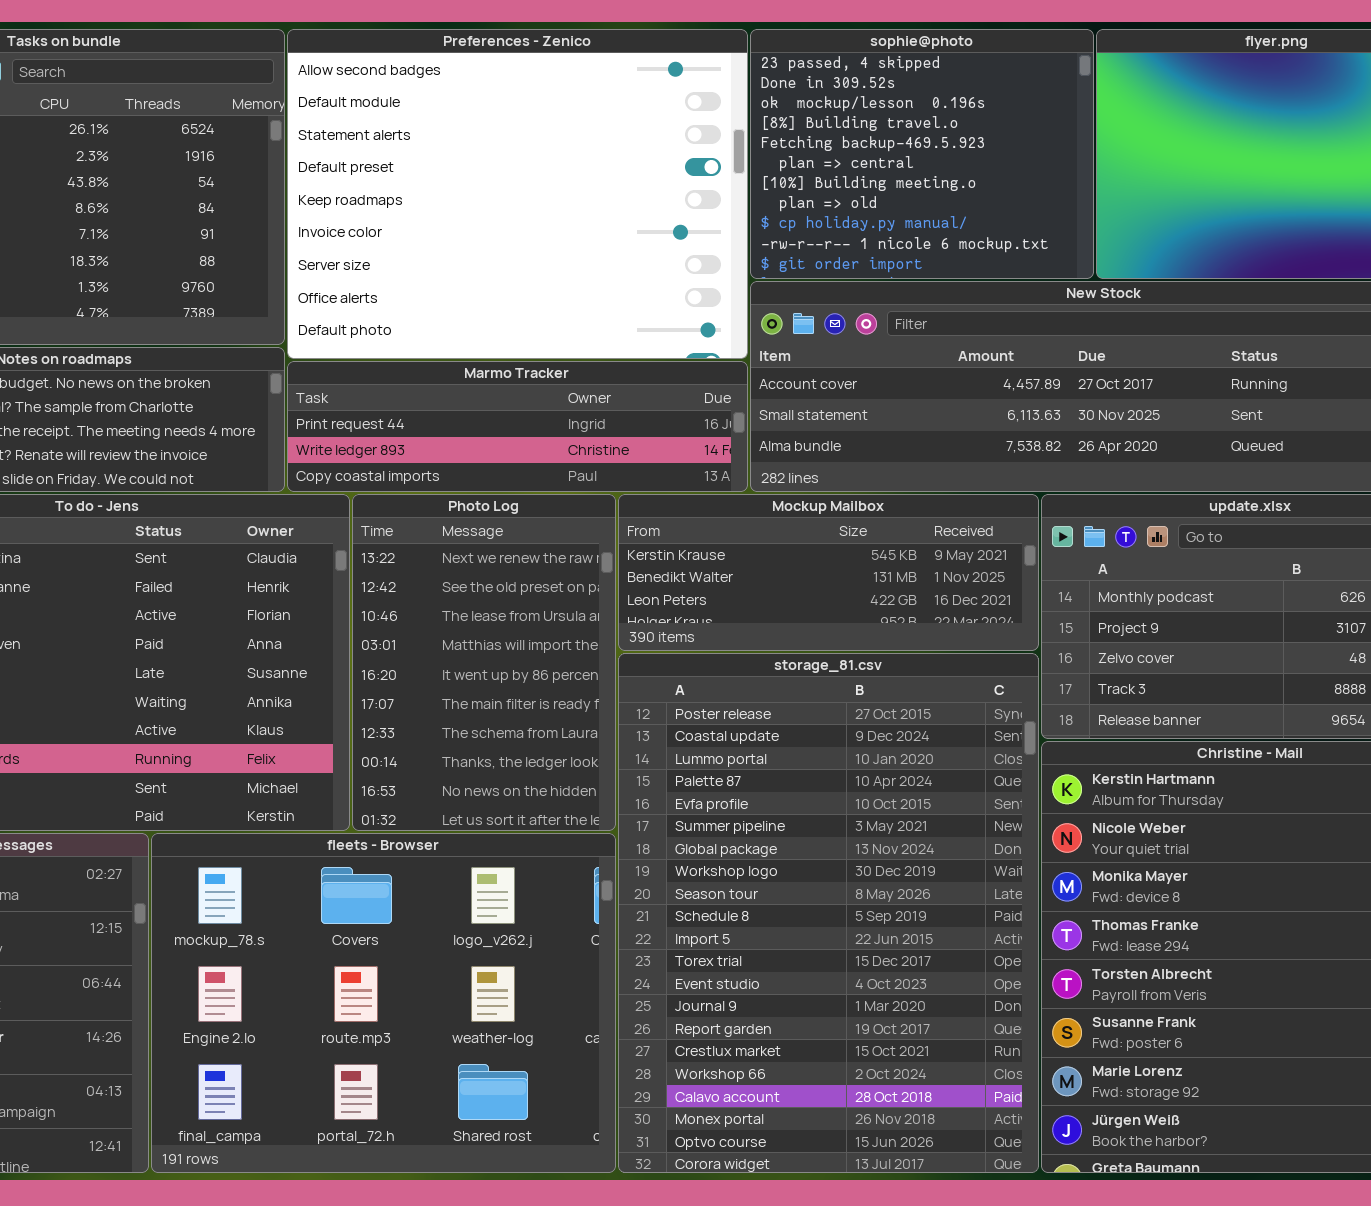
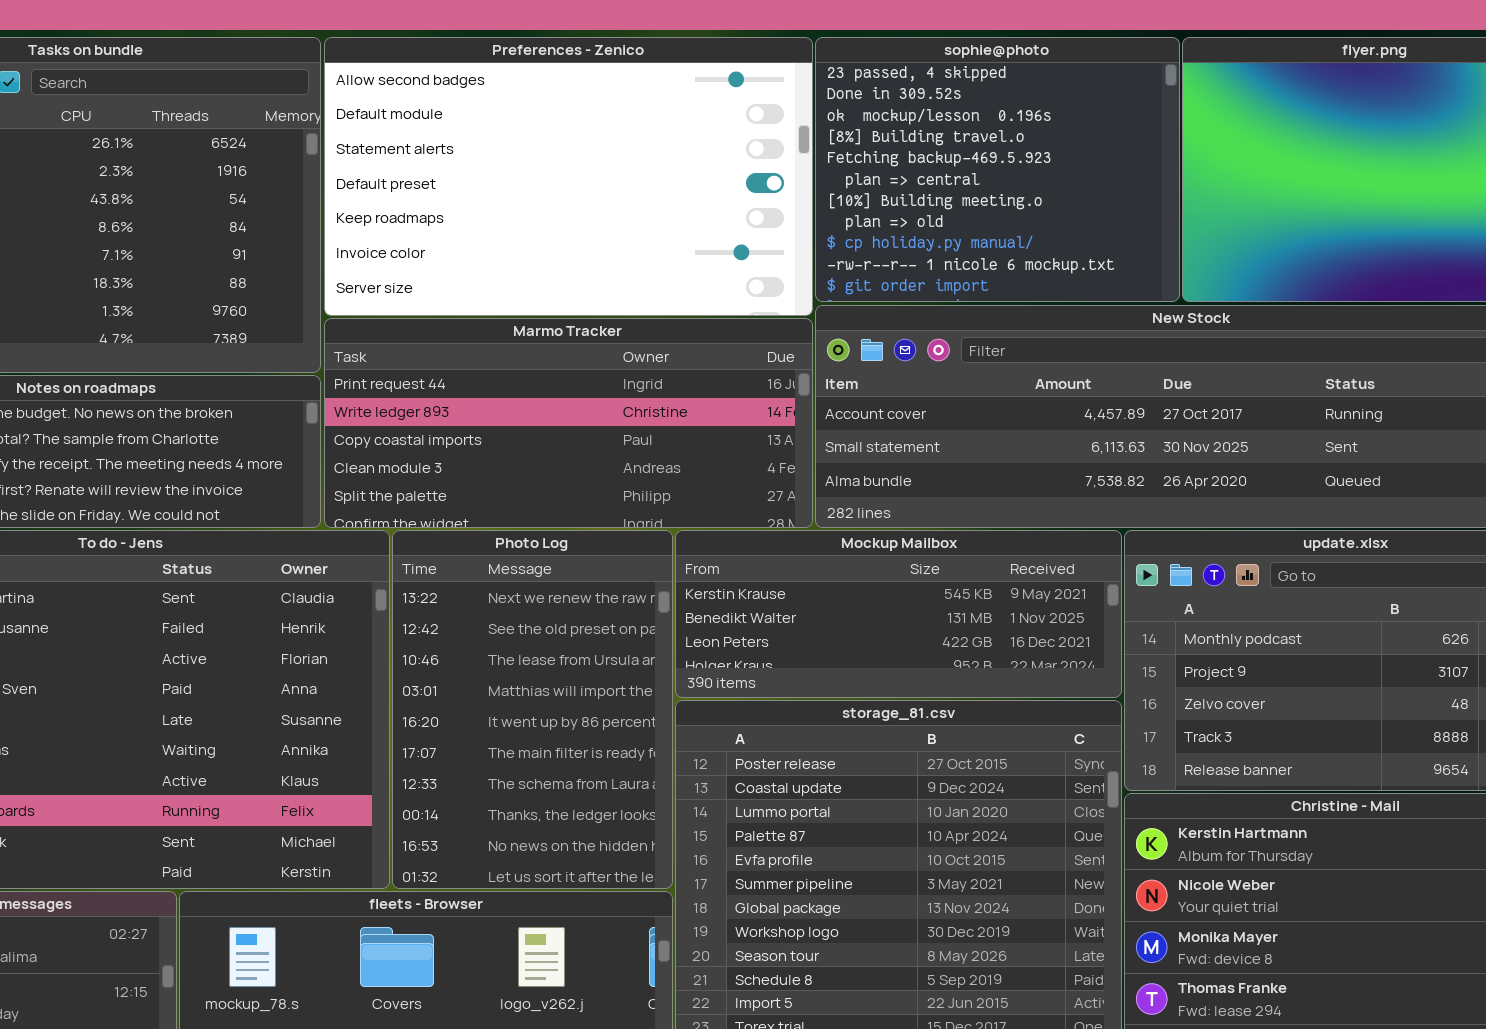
Preferences - Zenico: [287,29,748,359] -> [324,37,813,316], resized
Marmo Tracker: [287,361,748,492] -> [324,318,813,528], resized

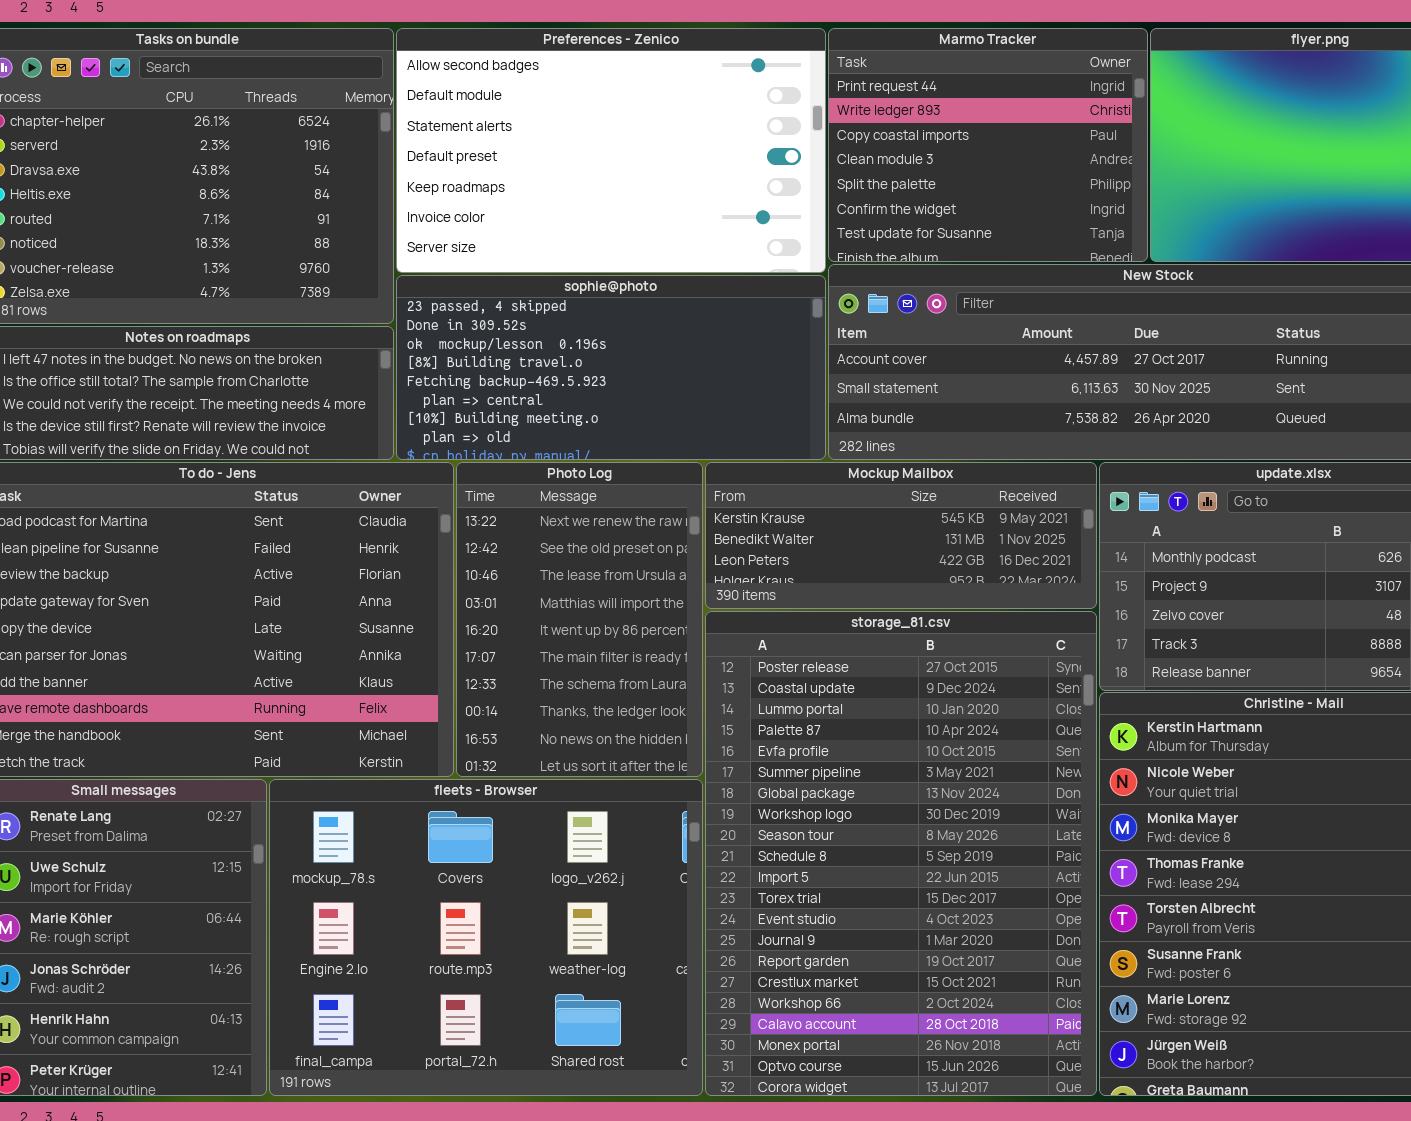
sophie@photo: [815,37,1180,302] -> [396,275,826,460], moved, resized
Marmo Tracker: [324,318,813,528] -> [828,28,1148,262], moved, resized

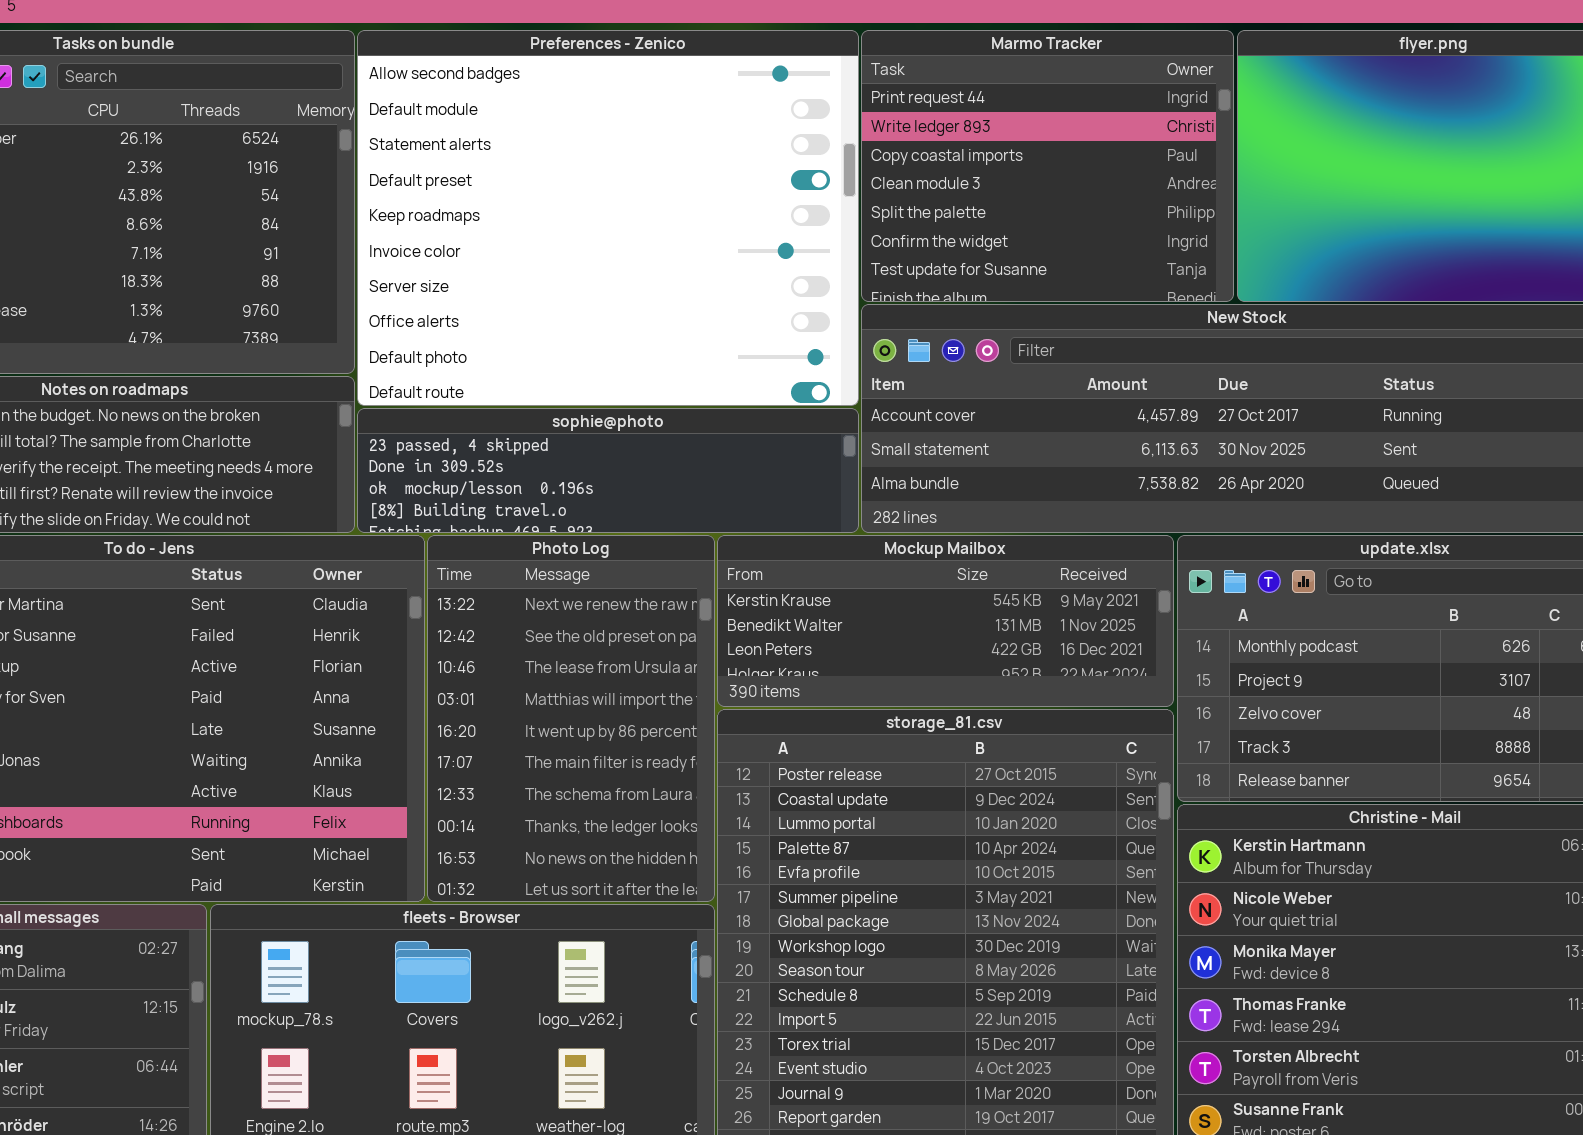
Preferences - Zenico: [396,28,826,273] -> [357,30,859,406], resized
sophie@photo: [396,275,826,460] -> [357,408,859,533], resized

